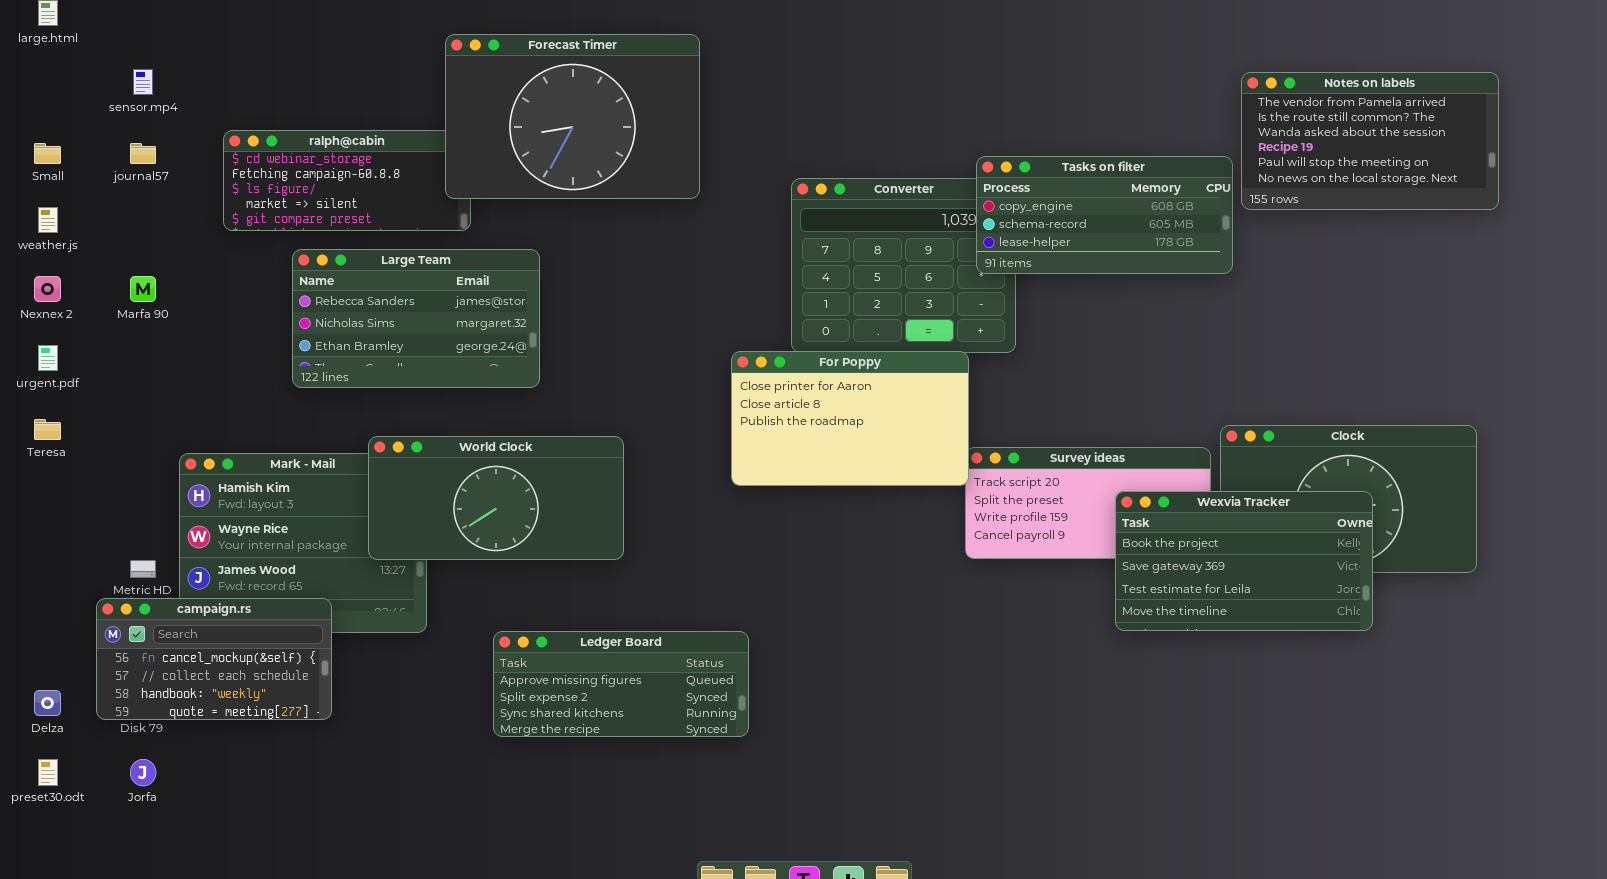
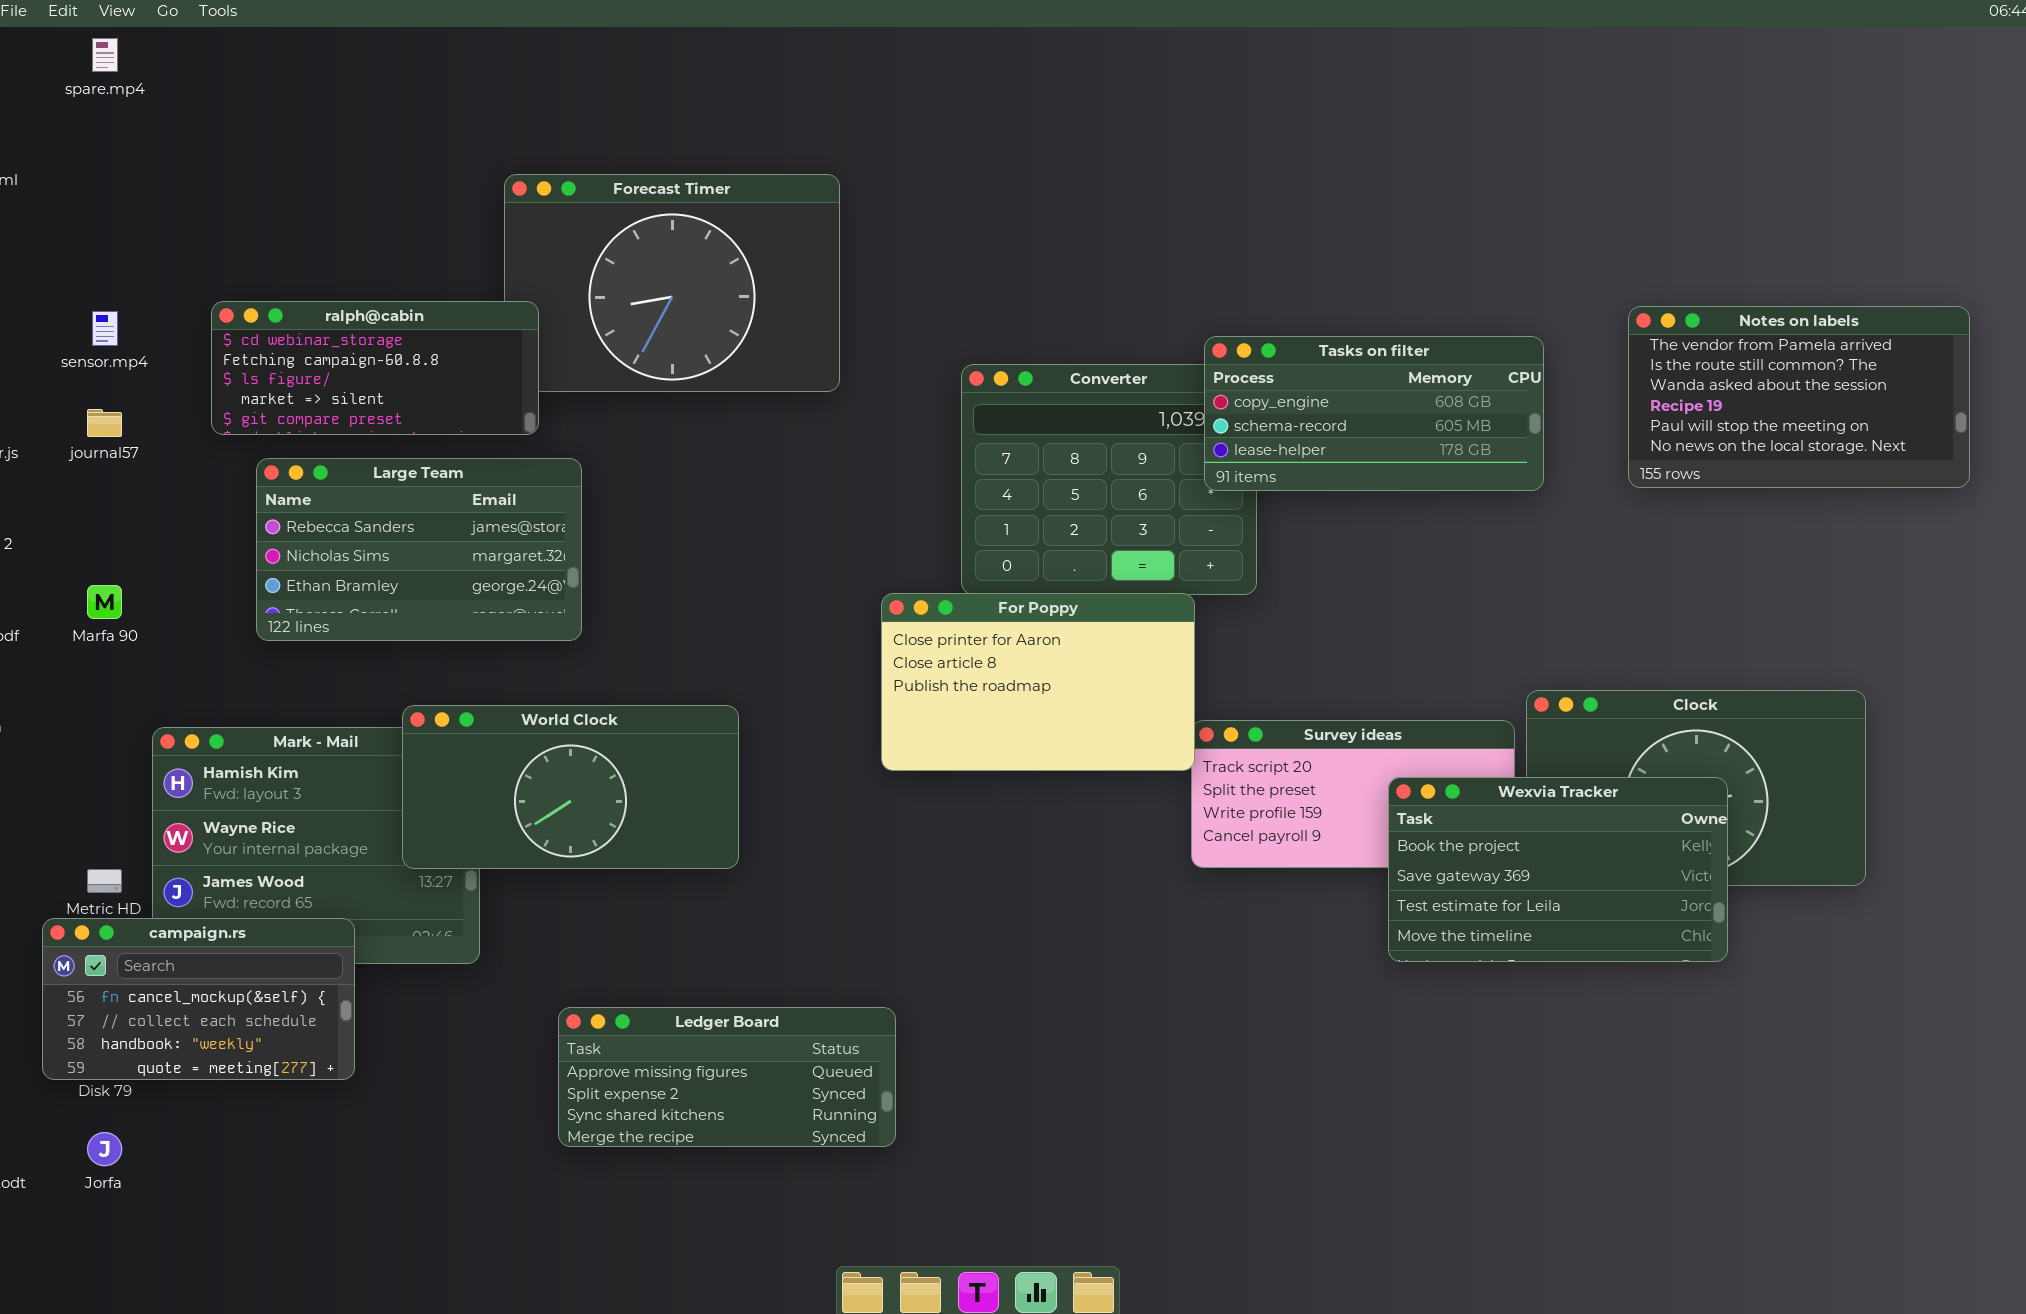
sensor.mp4: [133,69,153,95] -> [92,311,118,346], moved
Notes on labels: [1241,72,1499,210] -> [1628,306,1970,488], moved
ralph@cabin: [223,130,471,231] -> [211,301,539,435], raised
journal57: [130,143,156,164] -> [87,409,122,437], moved
Large Team: [292,249,540,388] -> [256,458,582,641], moved
Marfa 90: [130,276,156,302] -> [87,585,122,619], moved
Ledger Board: [493,631,749,737] -> [558,1007,896,1147], moved

